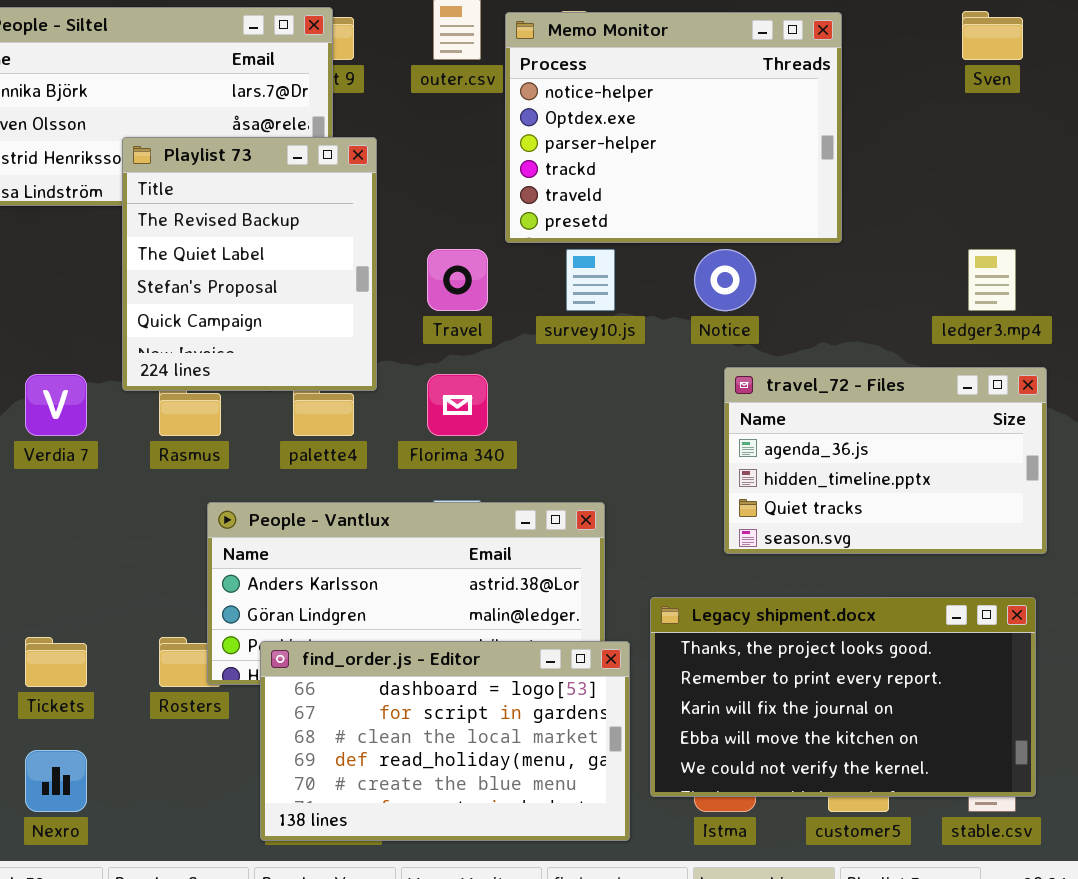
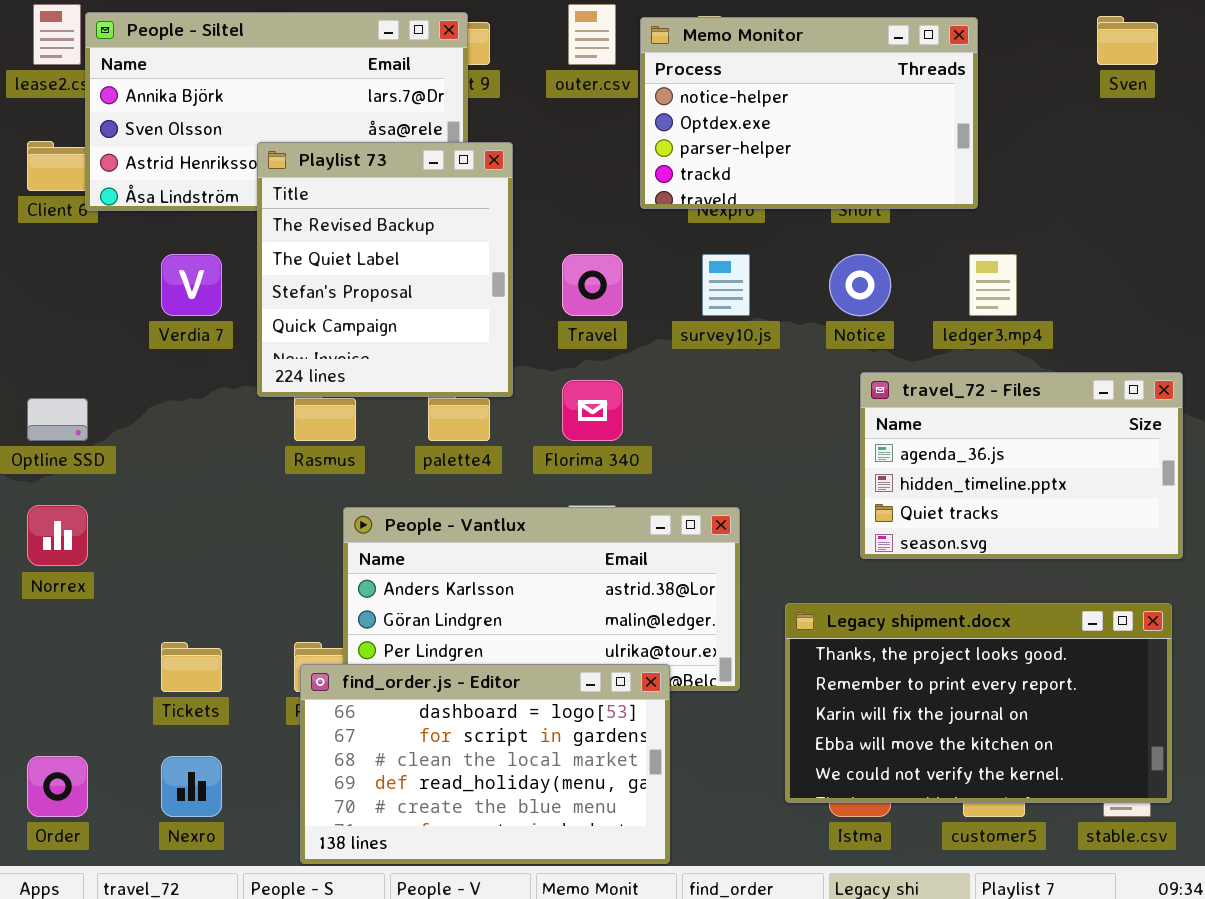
Memo Monitor: [505,12,842,243] -> [640,17,978,209], resized
ledger3.mp4: [968,249,1016,311] -> [969,254,1017,316], moved
Verdia 7: [25,374,87,436] -> [161,254,222,316], moved
find_order.js - Editor: [260,641,630,841] -> [300,664,670,864], moved

